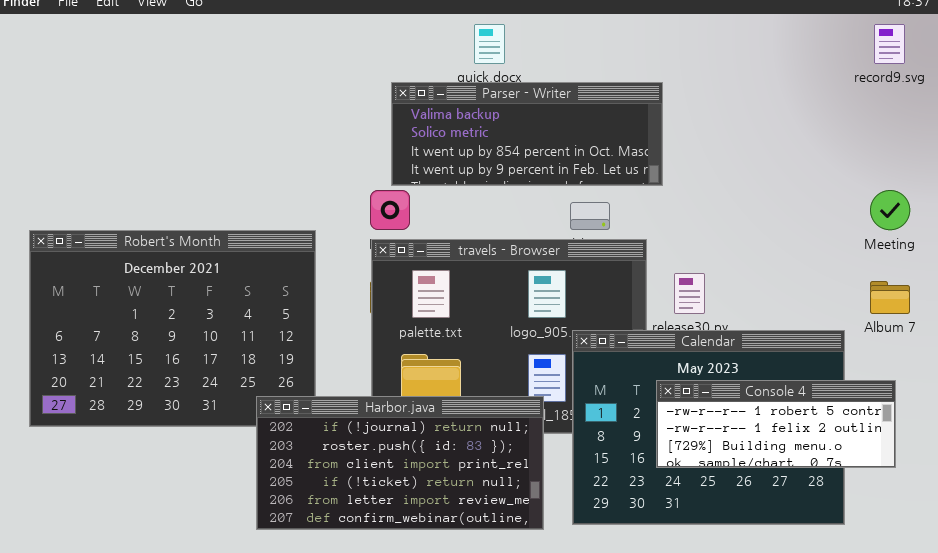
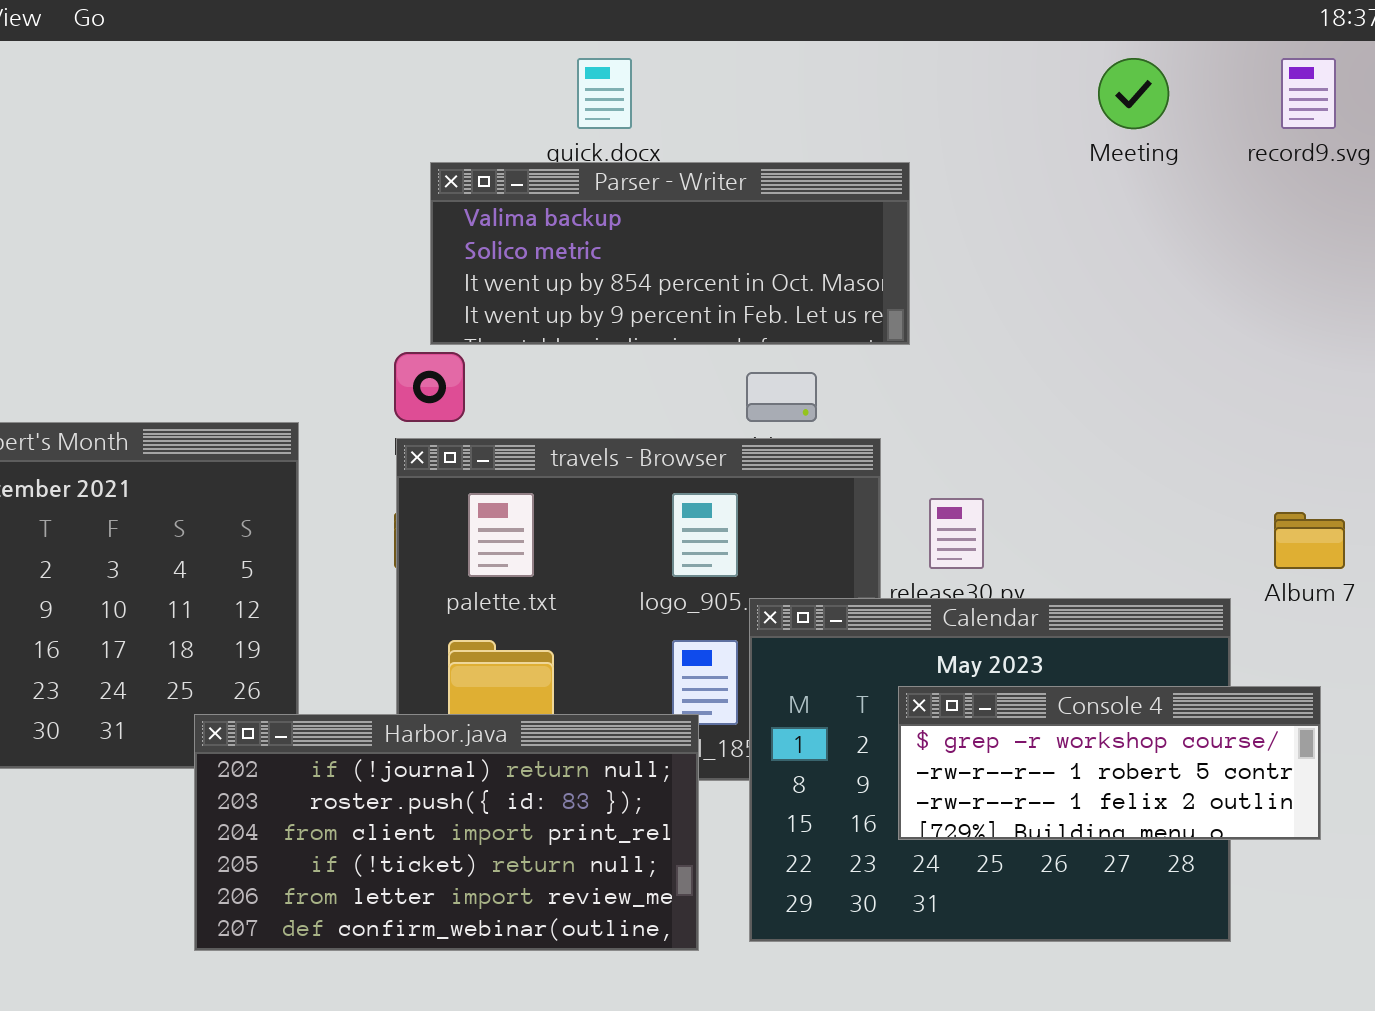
Meeting: [870,190,910,230] -> [1098,58,1169,129], moved
Console 4: [656,380,896,468] -> [898,686,1321,840], scrolled up 1 row

